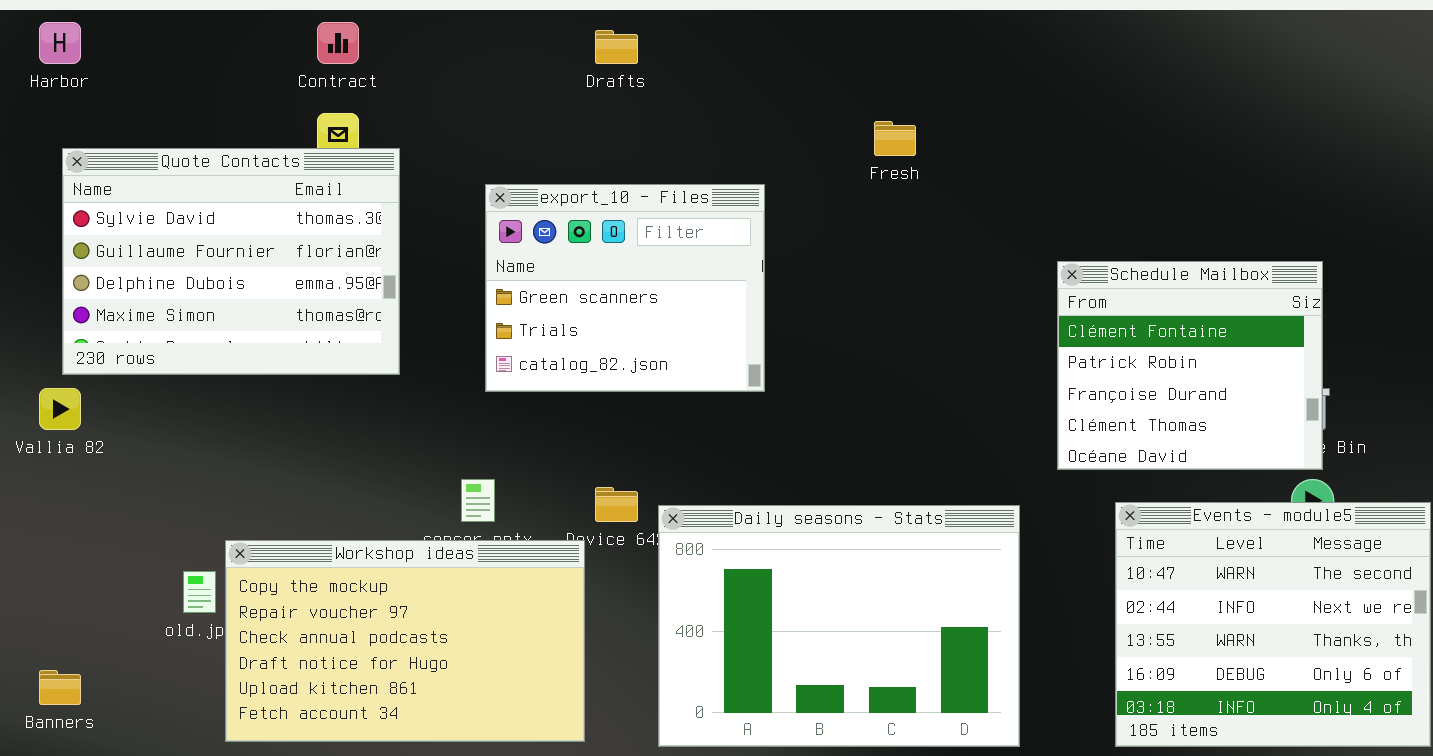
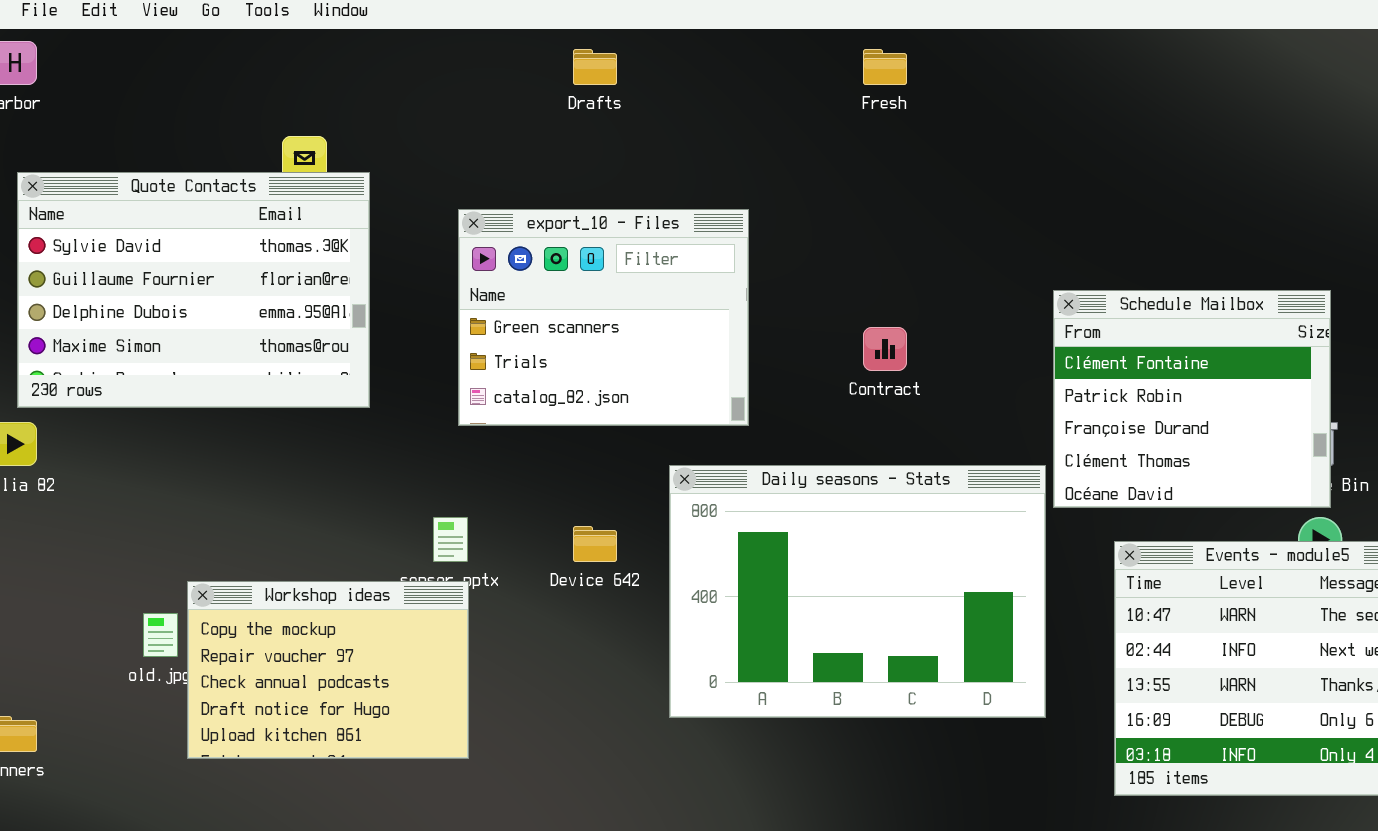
Contract: [317,22,359,64] -> [863,327,907,371], moved
Fresh: [874,121,916,156] -> [863,49,907,85], moved
Daily seasons - Stats: [658,505,1020,747] -> [669,465,1046,718], moved
Workshop ideas: [225,540,585,742] -> [187,581,469,759], resized

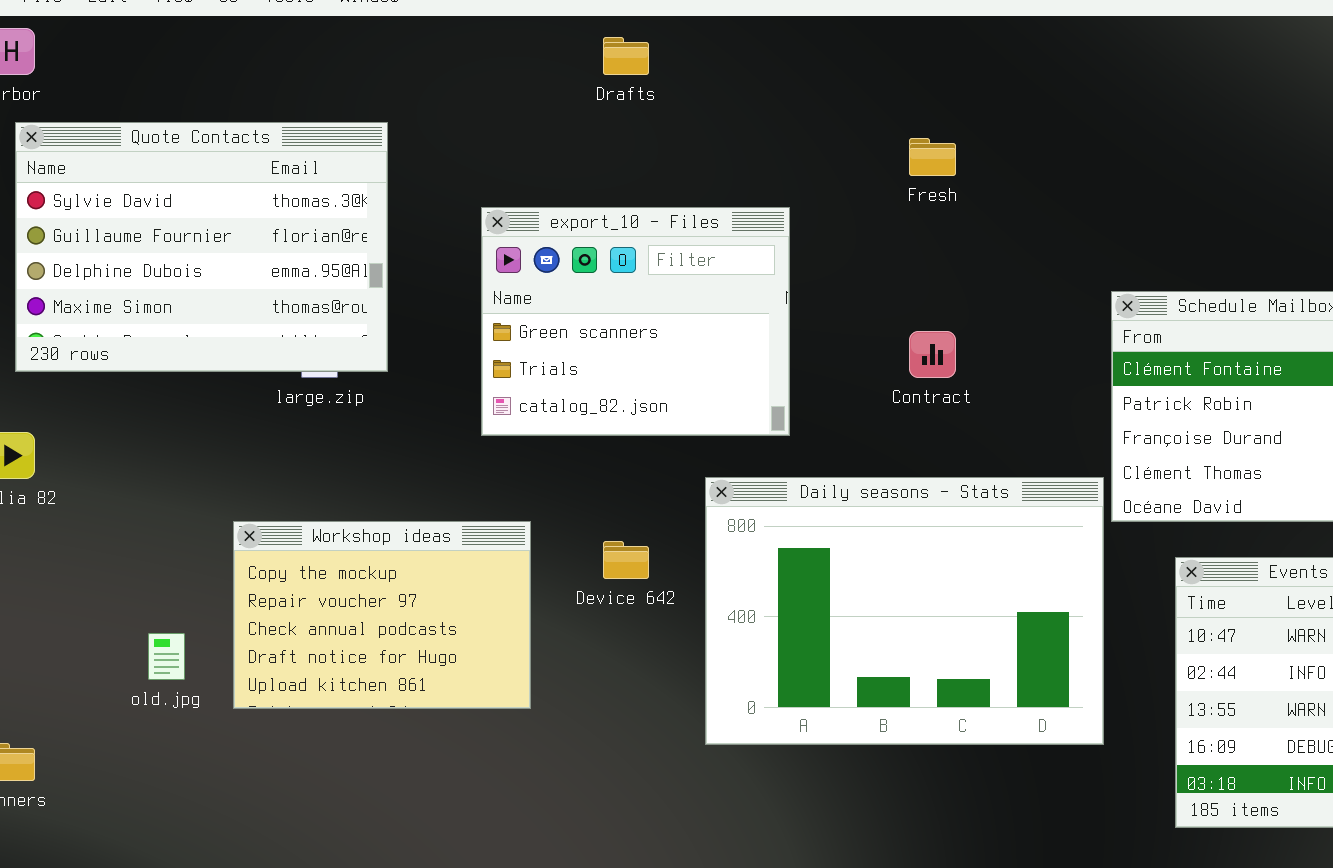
Fresh: [863,49,907,85] -> [909,138,956,176], moved
Quote Contacts: [17,172,370,408] -> [15,122,388,372], moved
Workshop ideas: [187,581,469,759] -> [233,521,531,709], moved

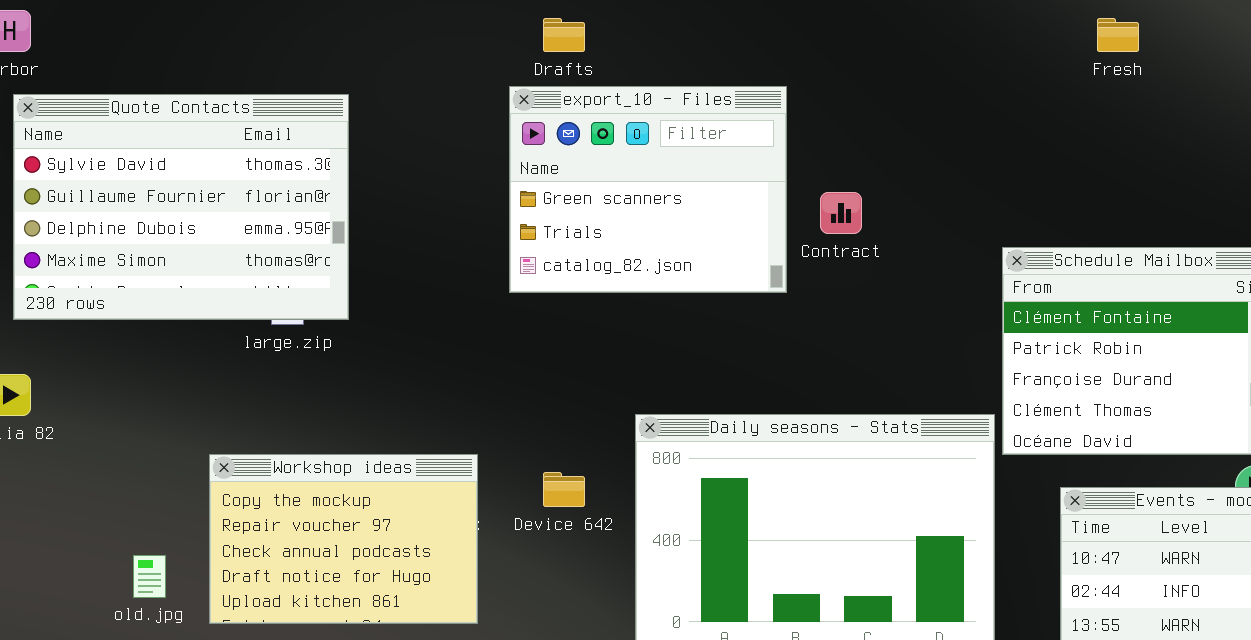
Fresh: [909,138,956,176] -> [1097,18,1139,52], moved
export_10 - Files: [481,207,790,436] -> [509,86,787,293], moved
Contract: [909,331,956,378] -> [820,192,862,234], moved

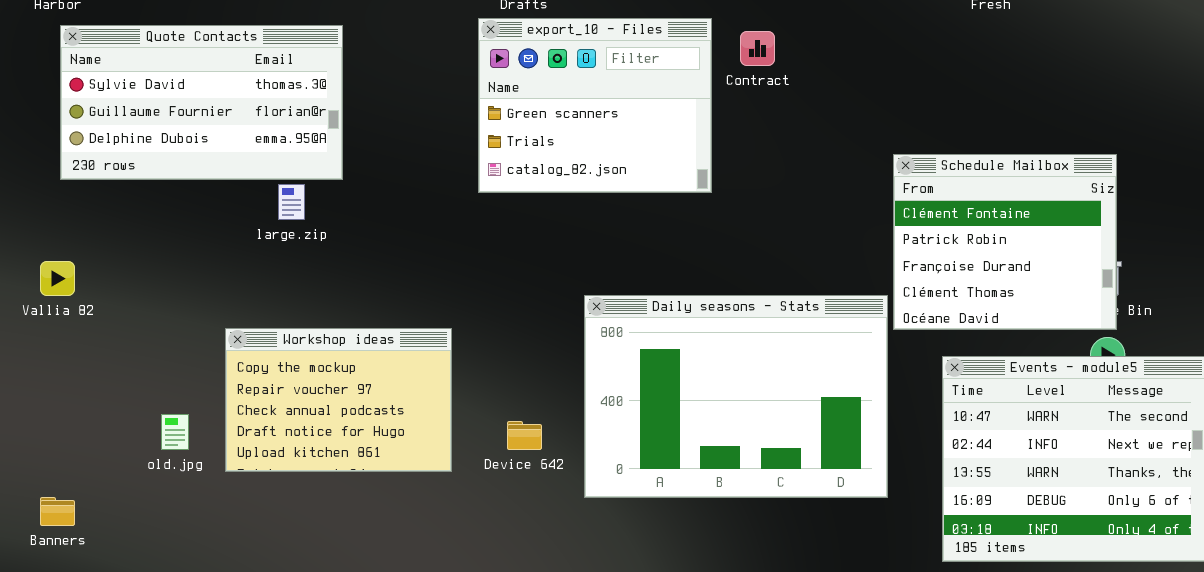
Quote Contacts: [13,94,349,320] -> [60,25,343,180], resized
Contract: [820,192,862,234] -> [740,31,775,66], moved
Device 642: [543,472,585,507] -> [507,421,542,450], moved

